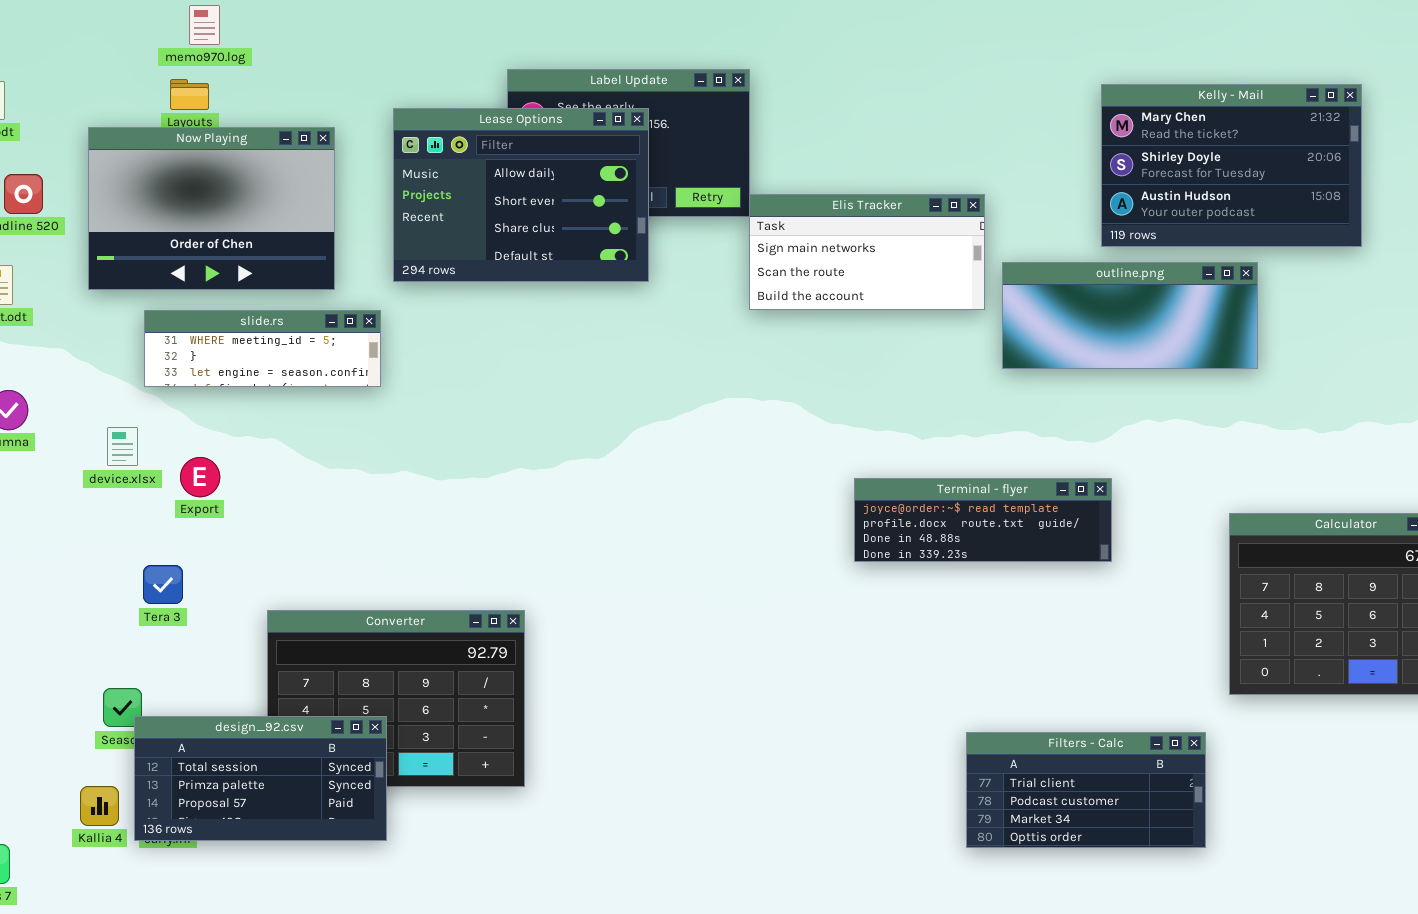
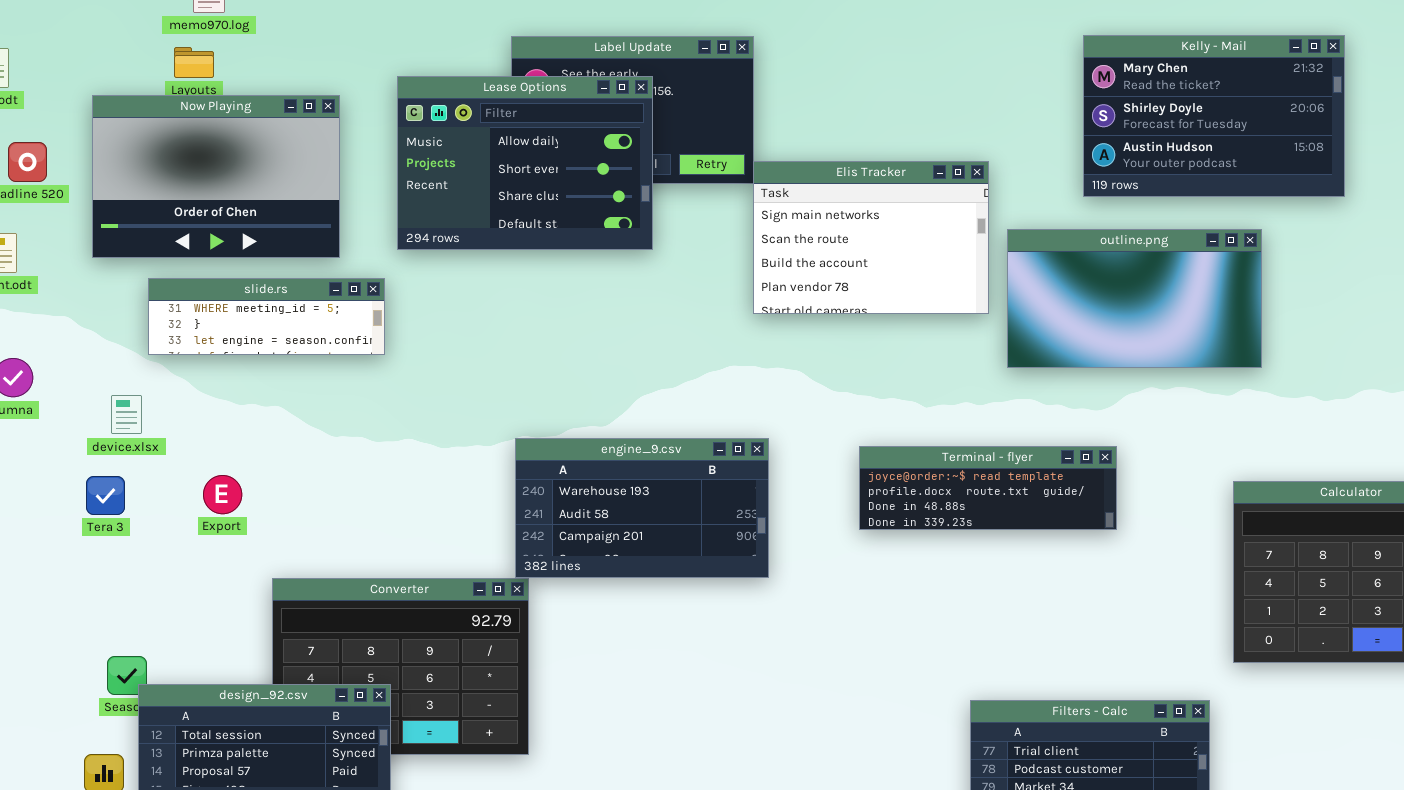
Kelly - Mail: [1101,84,1362,247] -> [1083,35,1345,197], moved
Elis Tracker: [749,194,985,310] -> [753,161,989,314], resized
outline.png: [1002,262,1258,369] -> [1007,229,1262,368], resized
Export: [180,457,220,497] -> [203,475,242,514], moved
engine_9.csv: none -> [515,438,769,578], opened
Tera 3: [143,565,183,604] -> [86,476,125,515], moved

